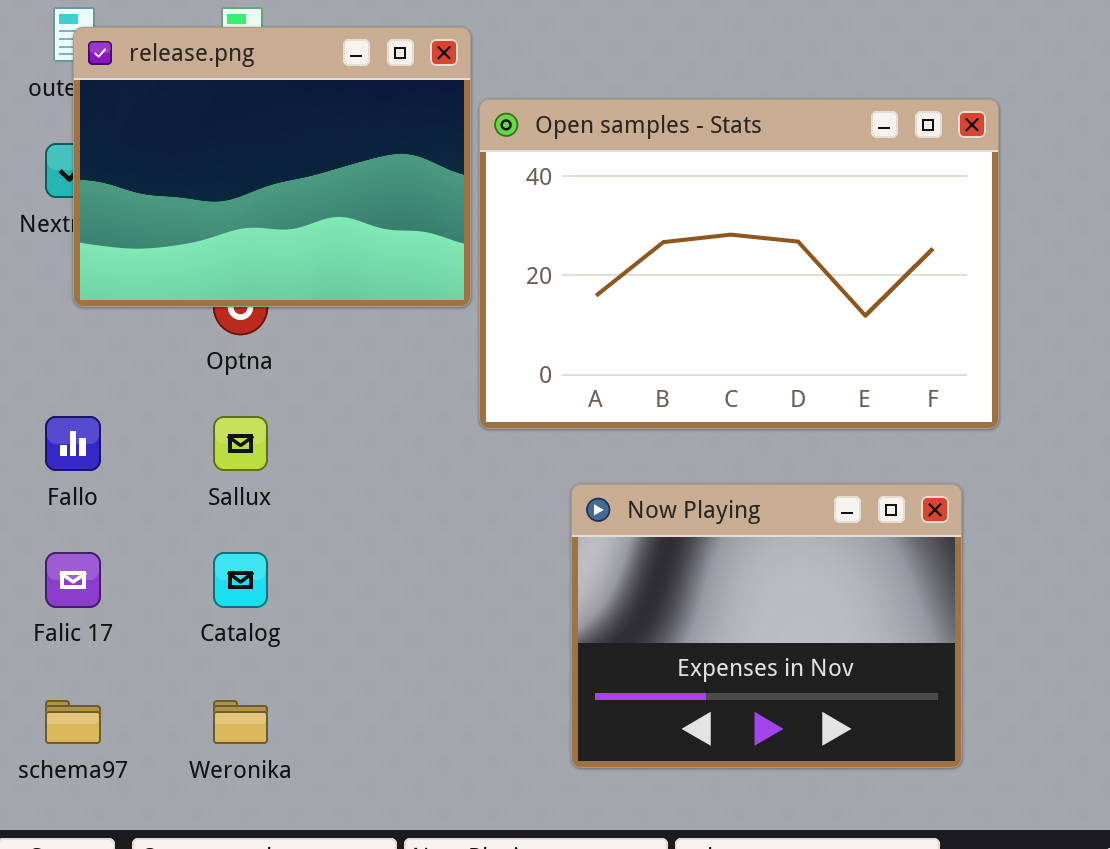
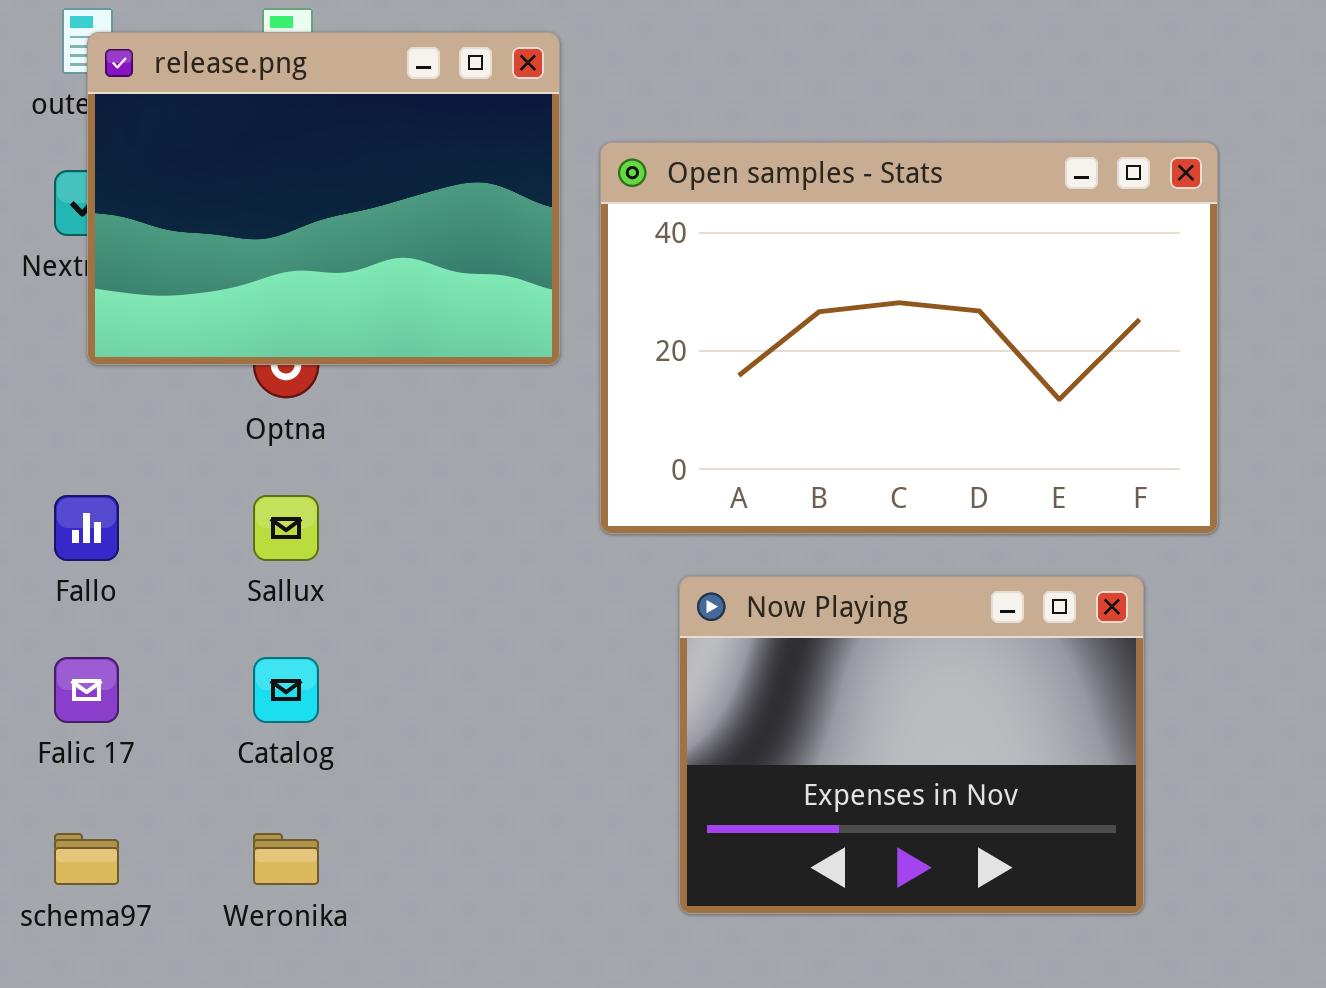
Open samples - Stats: [479,99,999,429] -> [600,142,1218,534], moved

